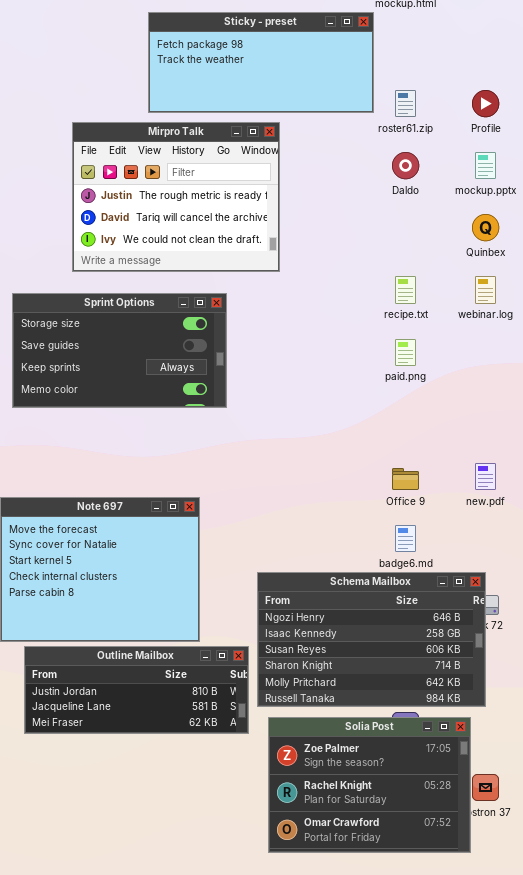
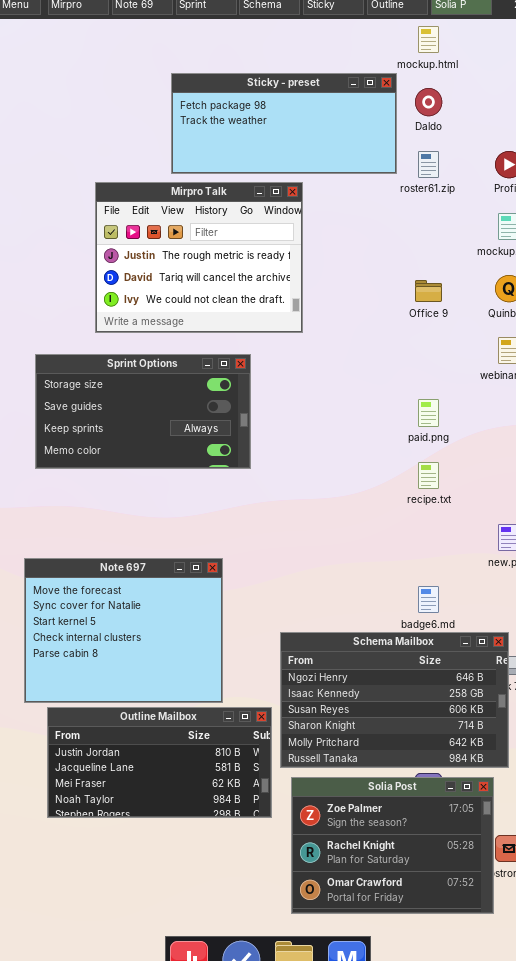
Daldo: [392,152,419,179] -> [415,88,442,116], moved
recipe.txt: [395,276,416,304] -> [418,462,439,489], moved
Office 9: [392,468,419,490] -> [415,280,442,302], moved
Outline Mailbox: [24,646,249,734] -> [47,707,272,818], resized

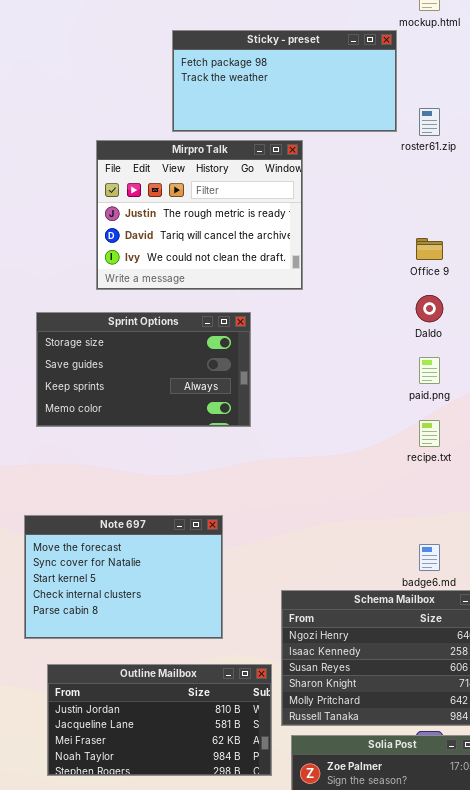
Daldo: [415,88,442,116] -> [416,295,443,322], moved
Note 697: [24,558,223,703] -> [24,515,223,639], resized

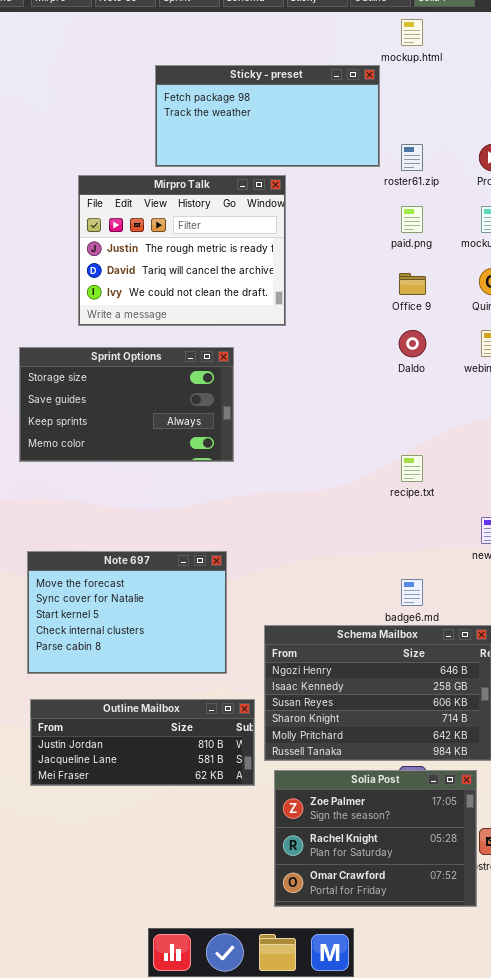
paid.png: [419,357,440,384] -> [401,206,423,233], moved
Note 697: [24,515,223,639] -> [27,551,227,674], moved
Outline Mailbox: [47,664,272,776] -> [30,699,255,786], resized

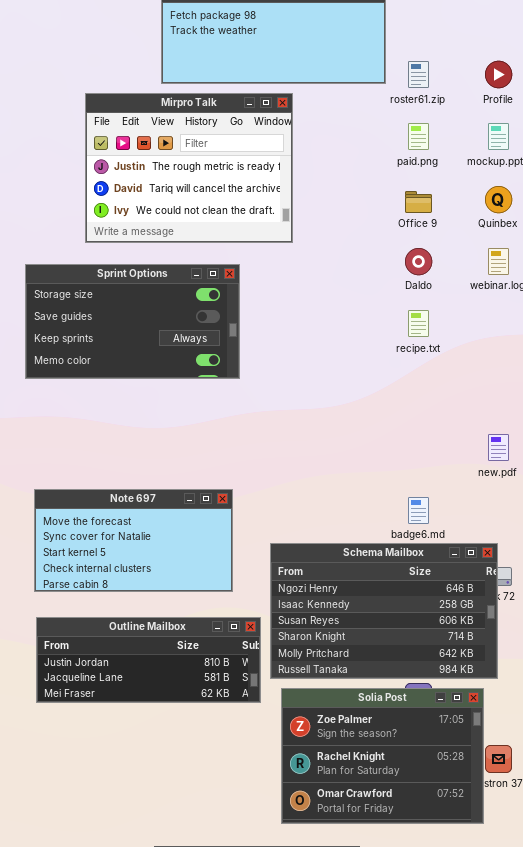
recipe.txt: [401,455,423,482] -> [408,310,429,337], moved
Note 697: [27,551,227,674] -> [34,489,233,592], resized

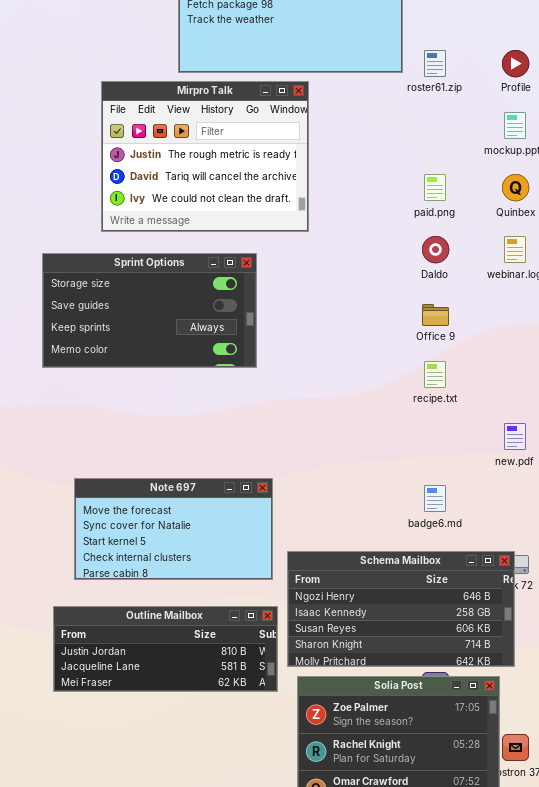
paid.png: [408,123,429,150] -> [424,174,446,201], moved
Office 9: [405,191,432,213] -> [422,304,449,326], moved
recipe.txt: [408,310,429,337] -> [424,361,446,388], moved
Note 697: [34,489,233,592] -> [74,478,273,580], moved
Schema Mailbox: [270,543,498,679] -> [287,551,515,667], resized

